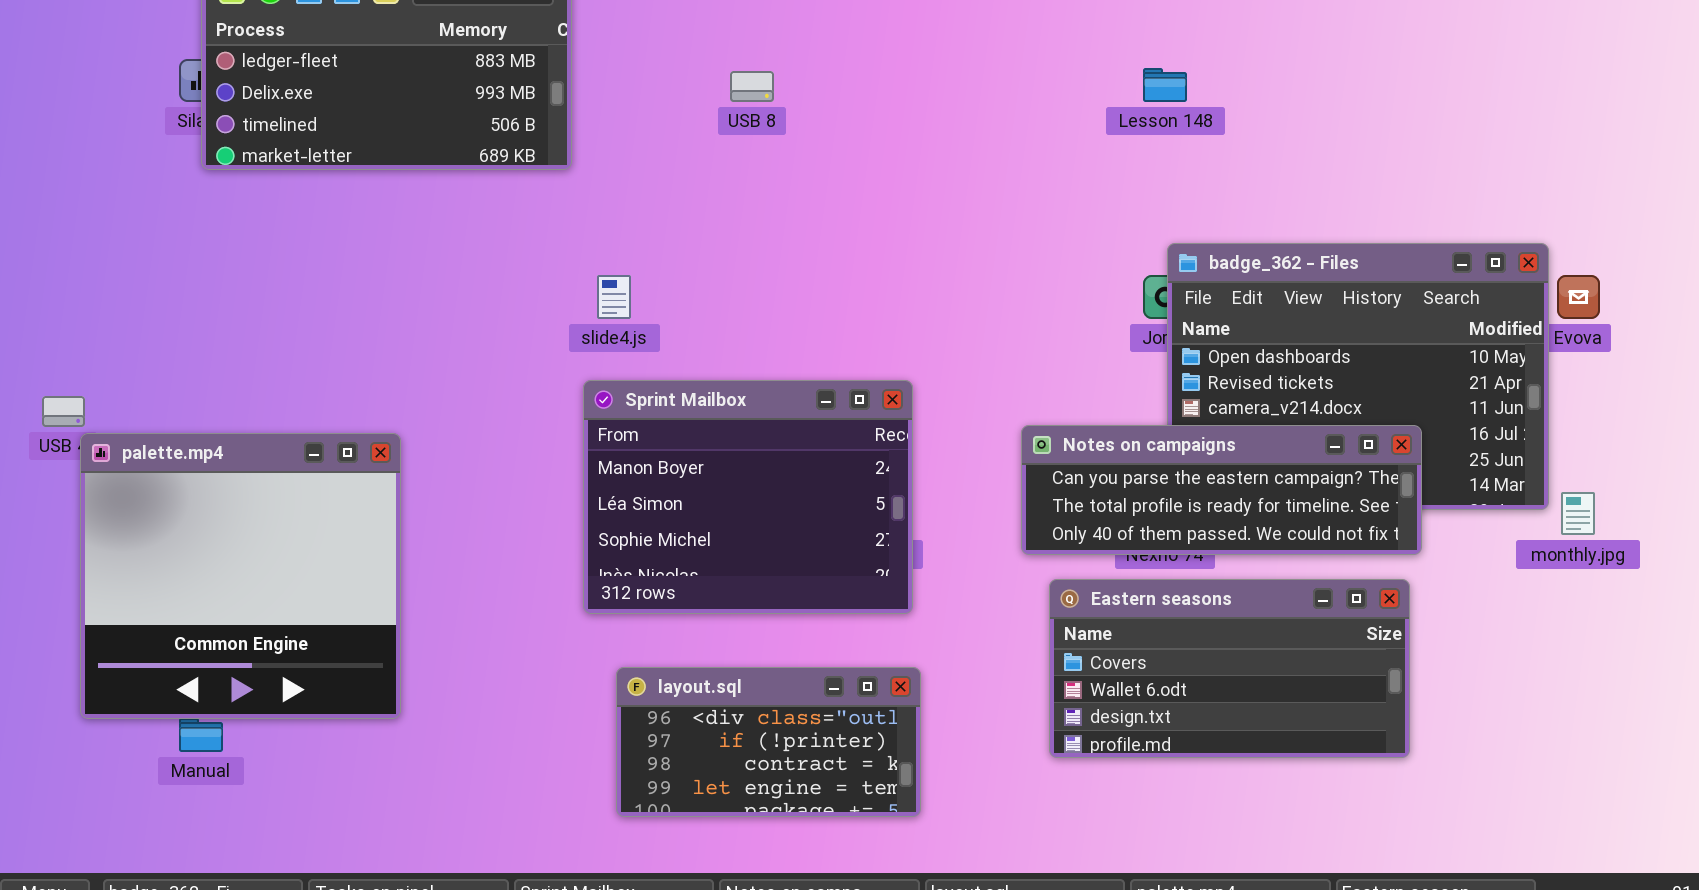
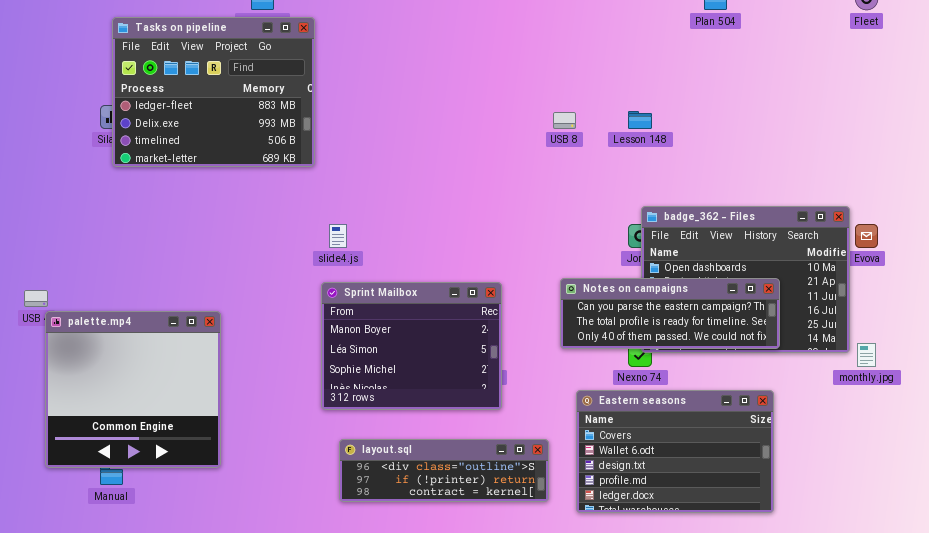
USB 8: [730,71,774,102] -> [553,112,576,129], moved
Notes on campaigns: [1021,425,1422,555] -> [560,278,780,349], moved
Eastern seasons: [1049,579,1410,758] -> [576,390,774,513], resized
layout.sql: [616,667,921,817] -> [339,439,549,502], resized

